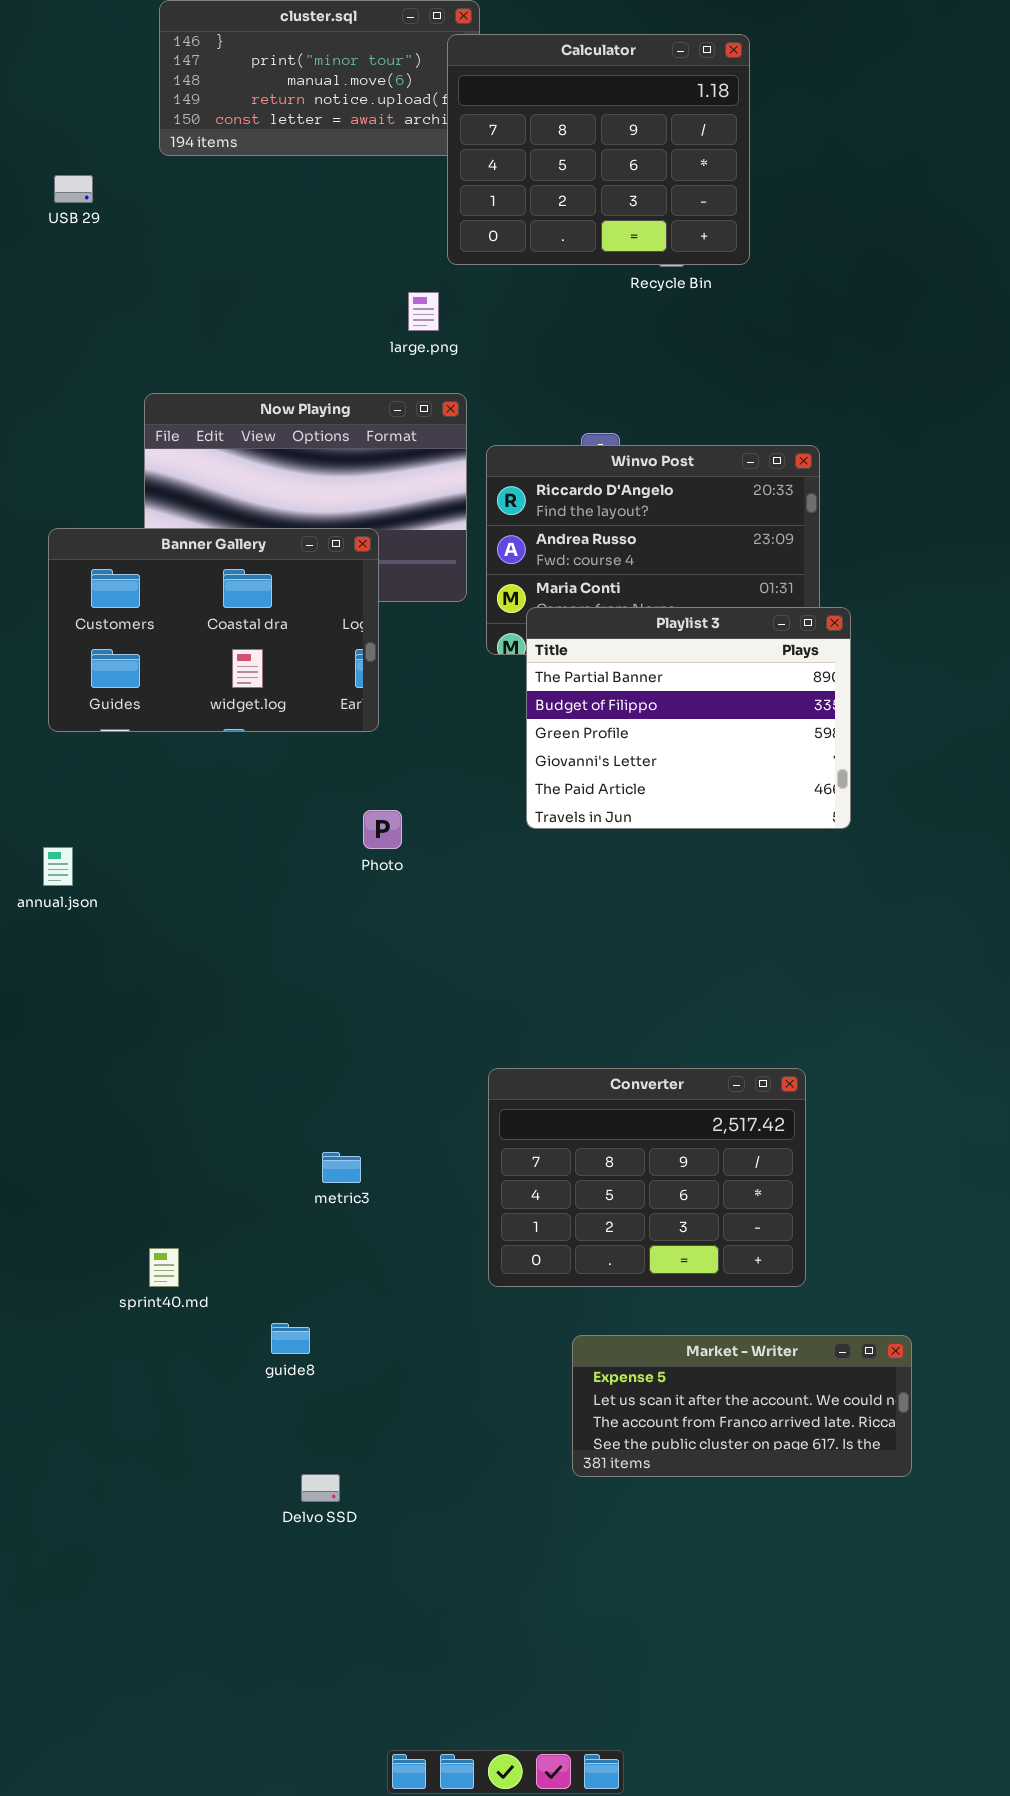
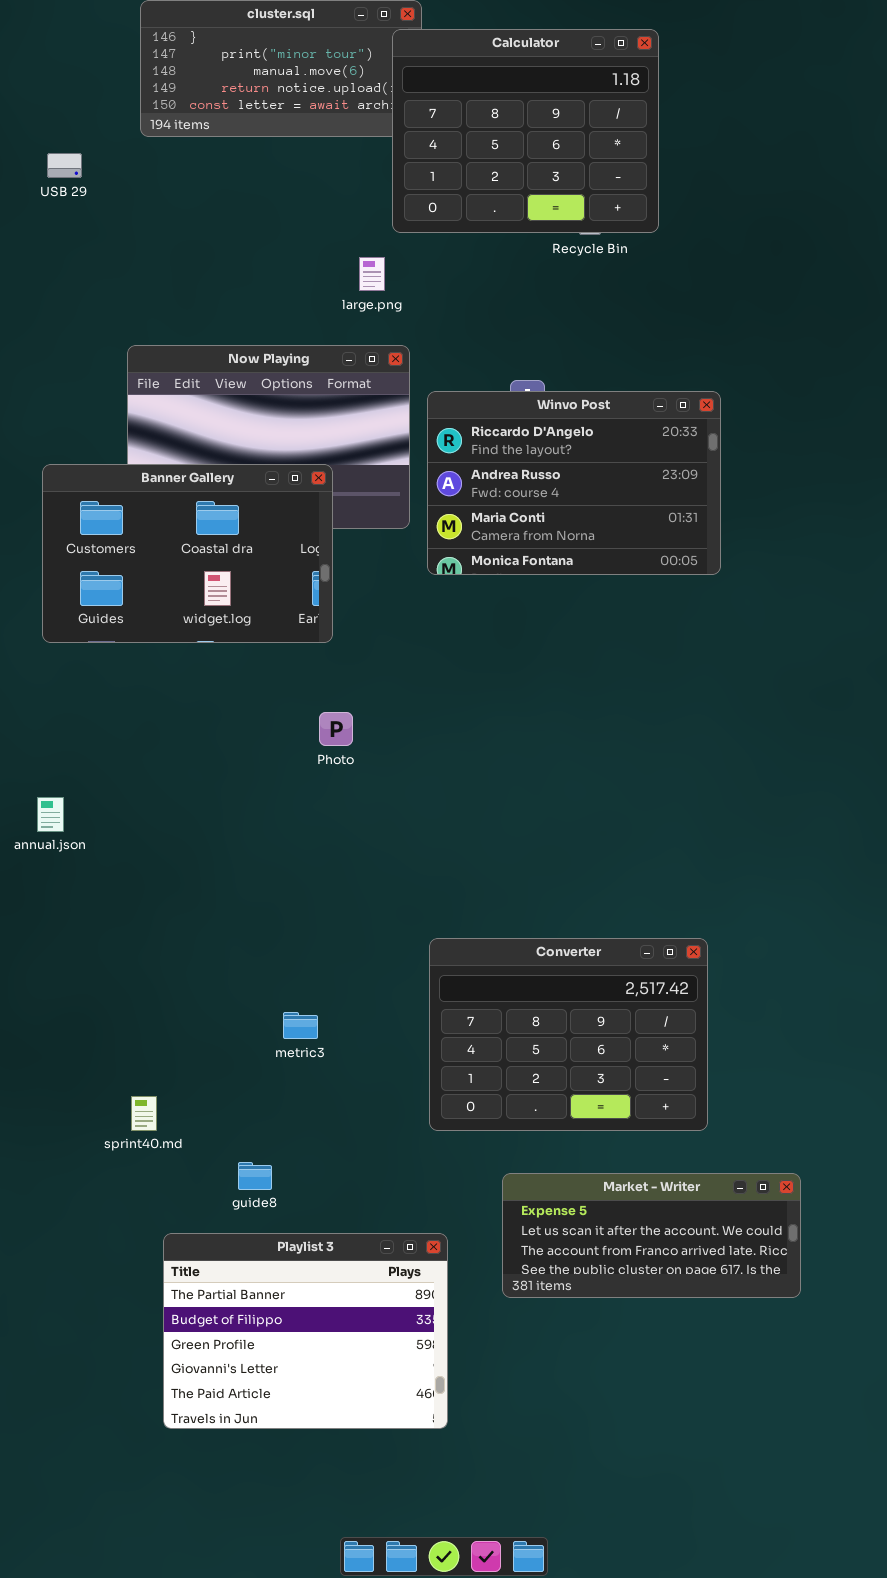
Playlist 3: [526,607,851,829] -> [163,1233,448,1429], moved
annual.json: [43,847,73,886] -> [37,797,64,832], moved

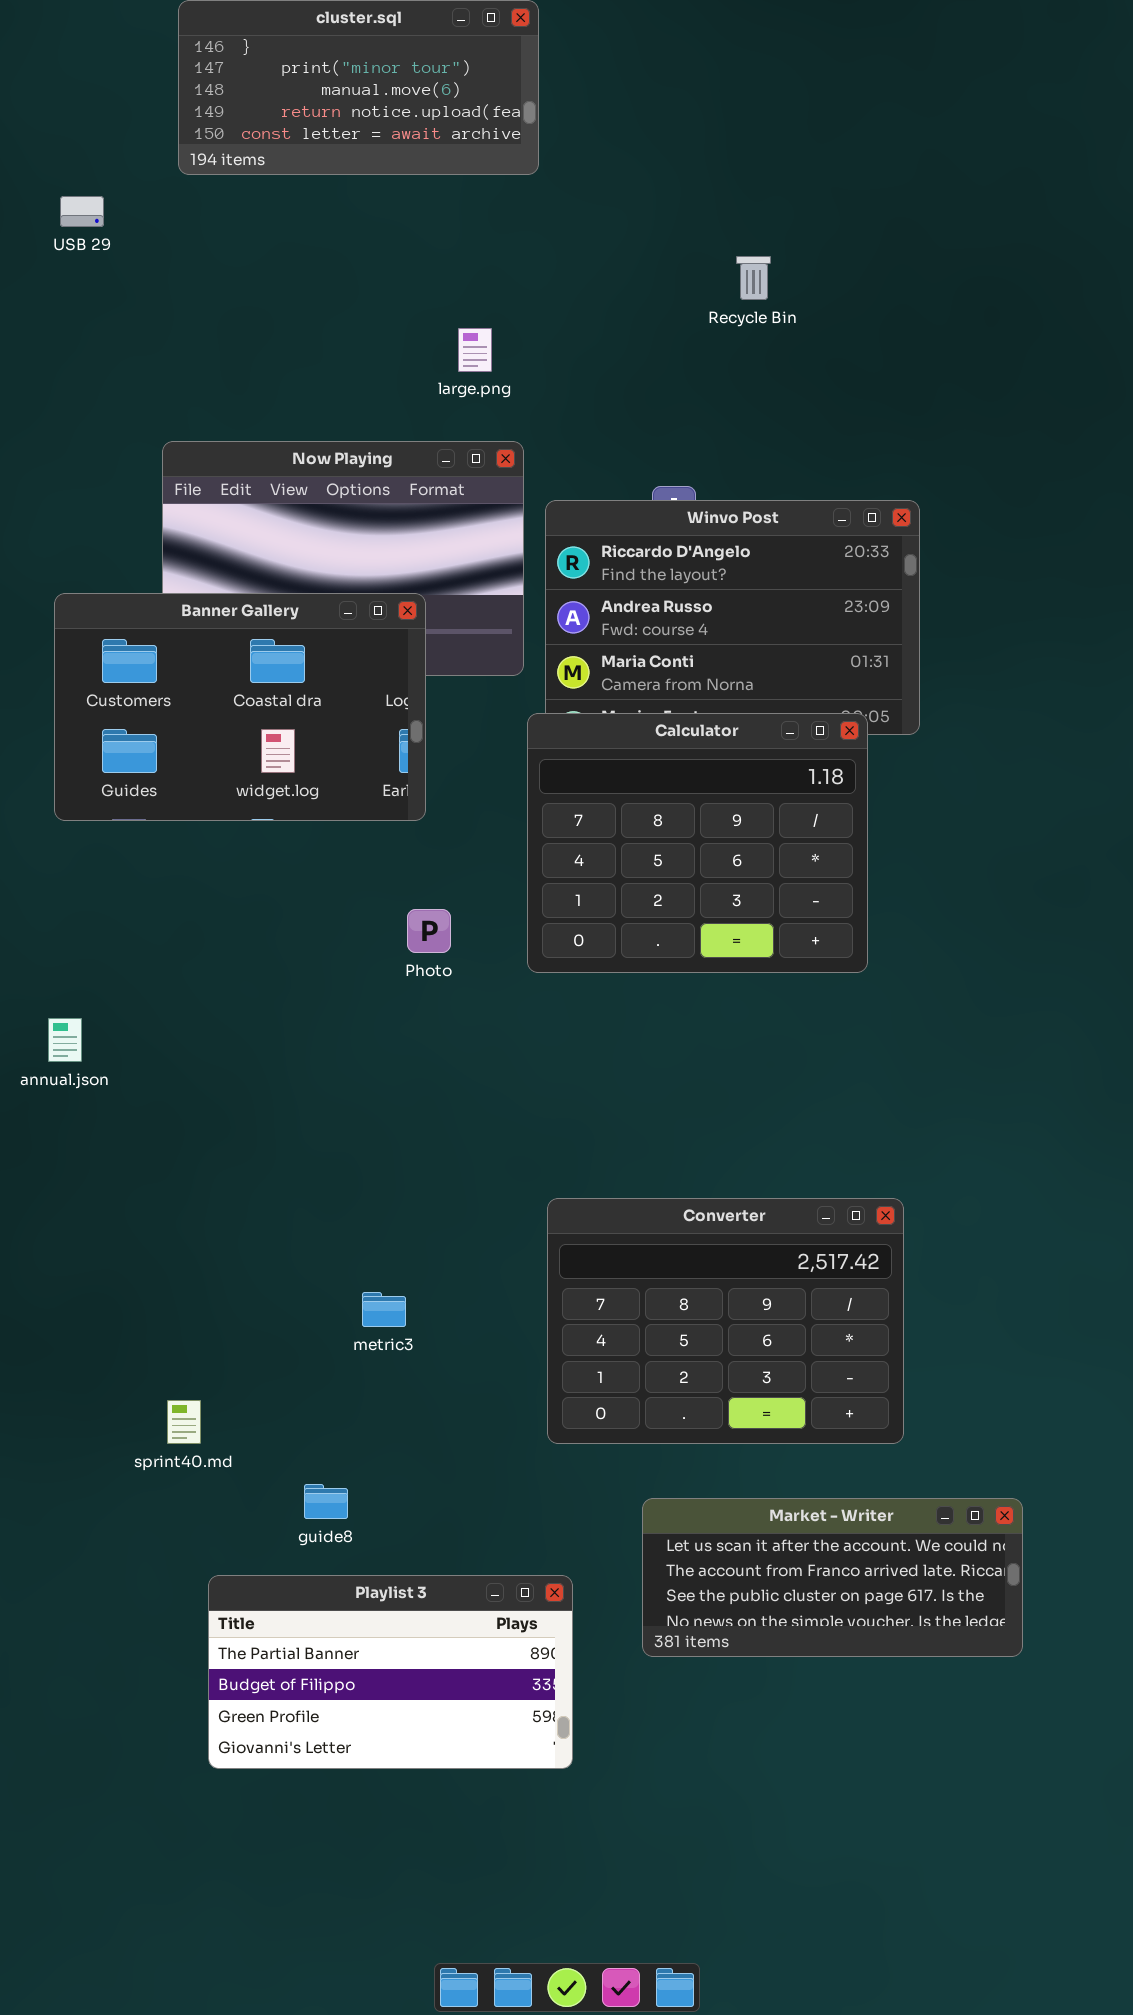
Calculator: [392,29,659,233] -> [527,713,868,973], moved
Market - Writer: [502,1173,801,1298] -> [642,1498,1023,1657], scrolled down 1 row
Playlist 3: [163,1233,448,1429] -> [208,1575,573,1769], resized

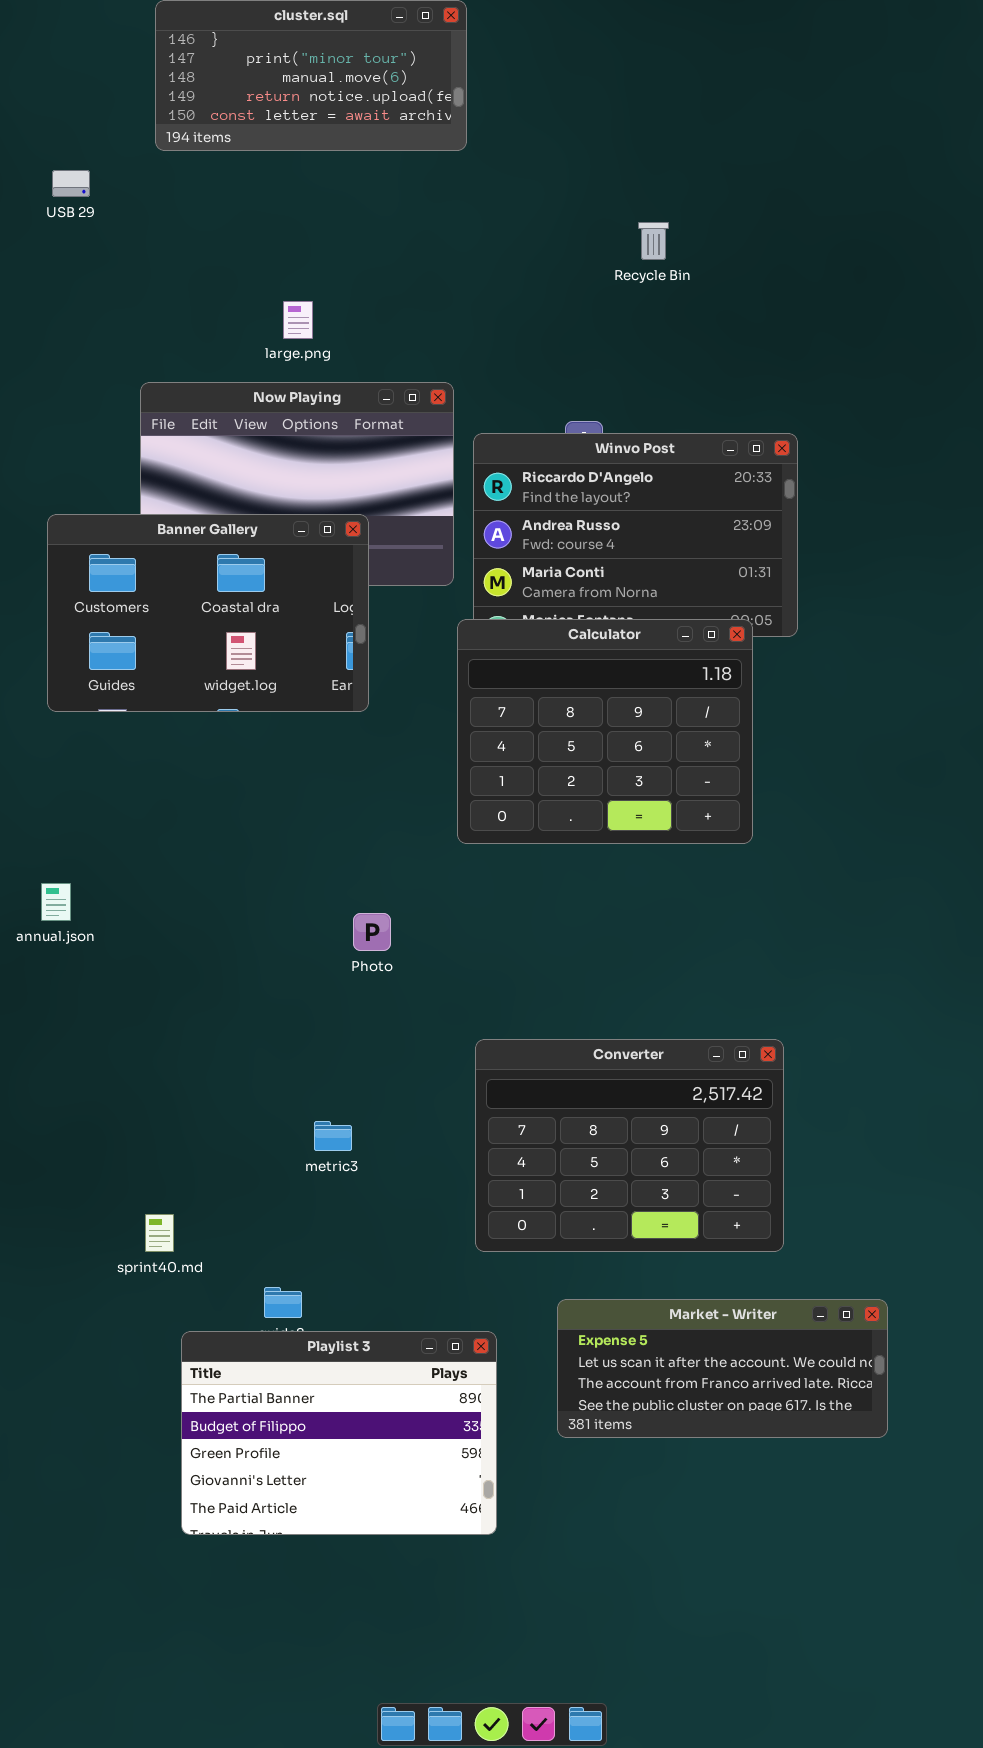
large.png: [458,328,492,372] -> [283,301,313,339], moved
Photo: [407,909,451,953] -> [353,913,391,951], moved
Market - Writer: [642,1498,1023,1657] -> [557,1299,888,1438], scrolled up 1 row
Playlist 3: [208,1575,573,1769] -> [181,1331,497,1535], resized

